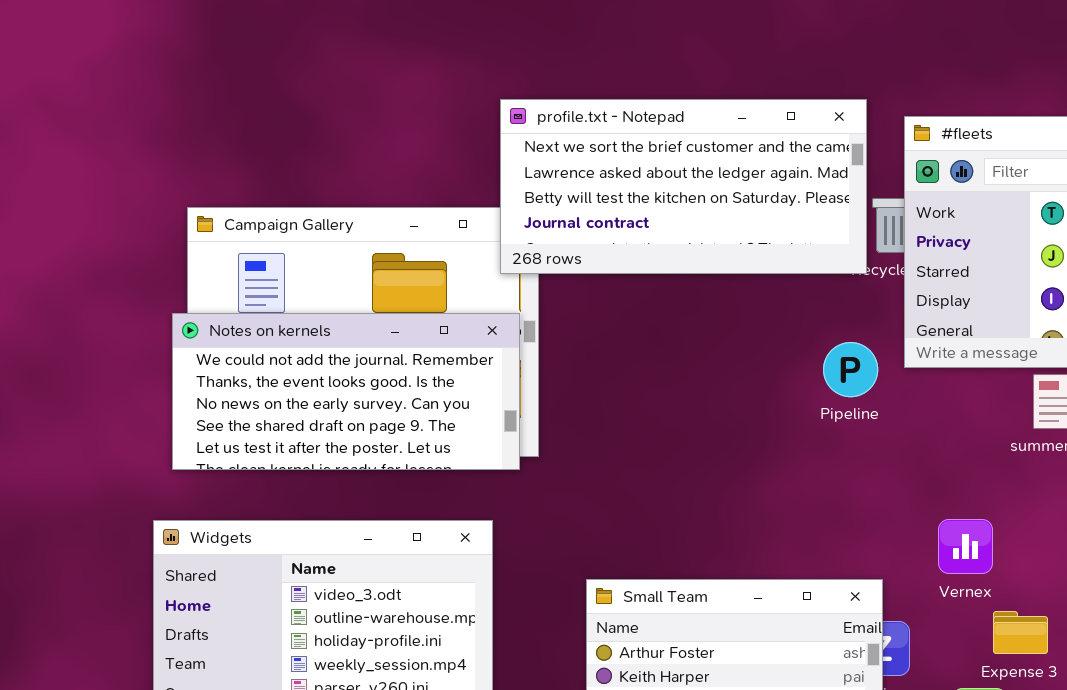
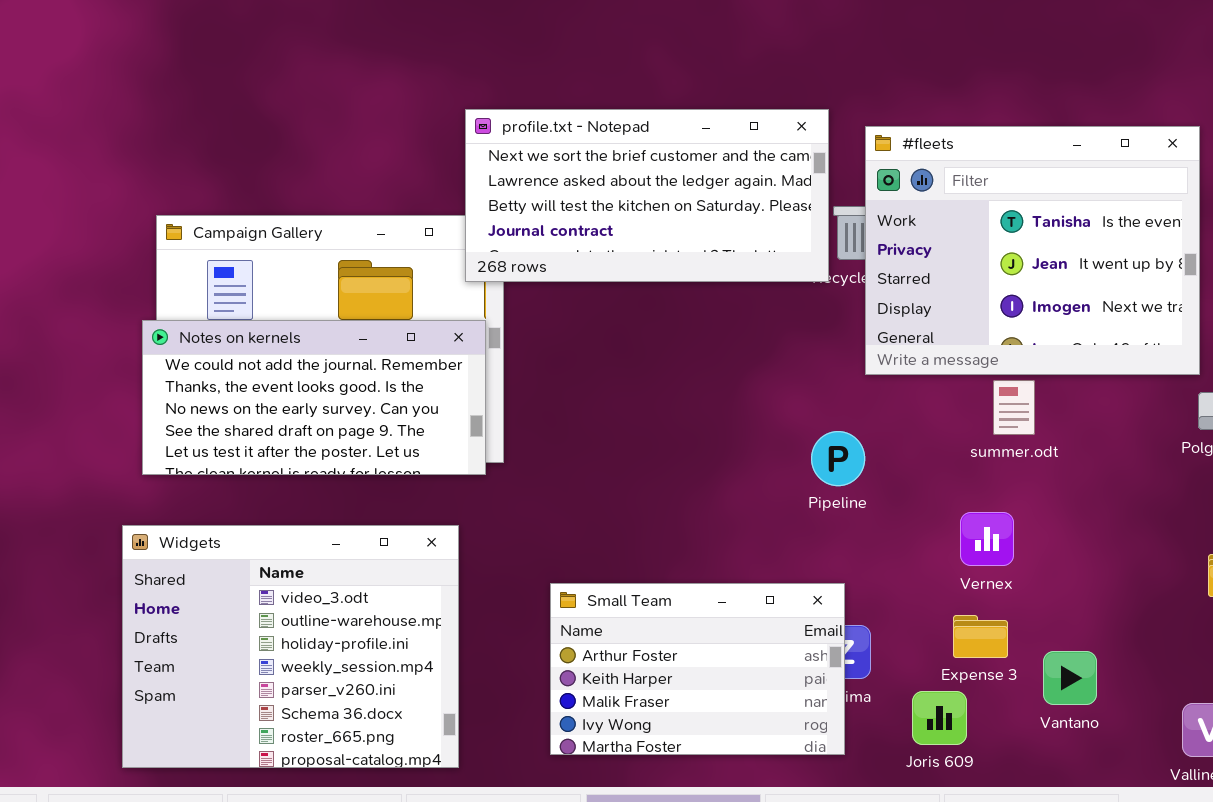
Pipeline: [823,342,878,397] -> [811,431,865,486], moved
Vernex: [938,519,993,574] -> [960,512,1014,566], moved

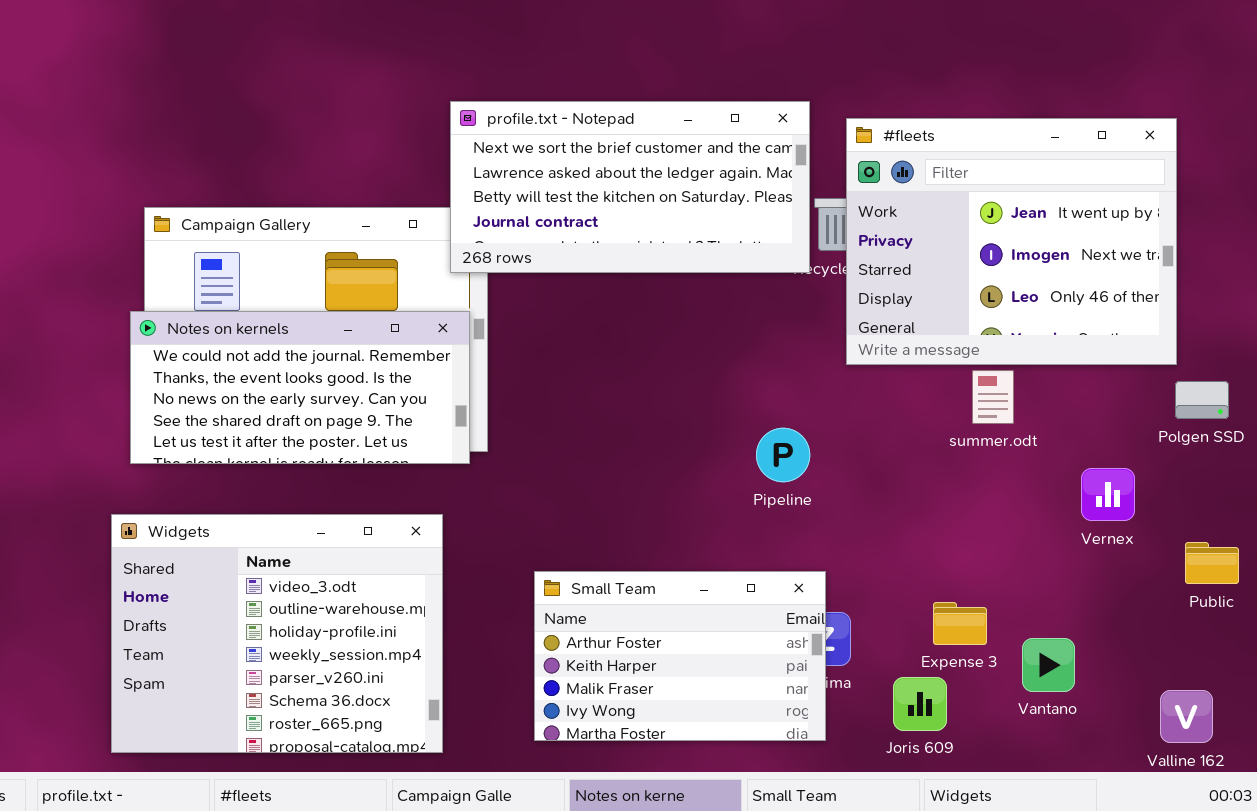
#fleets: [865,126,1200,375] -> [846,118,1177,365], scrolled down 1 row
Pipeline: [811,431,865,486] -> [756,428,810,482], moved
Vernex: [960,512,1014,566] -> [1081,468,1135,521], moved

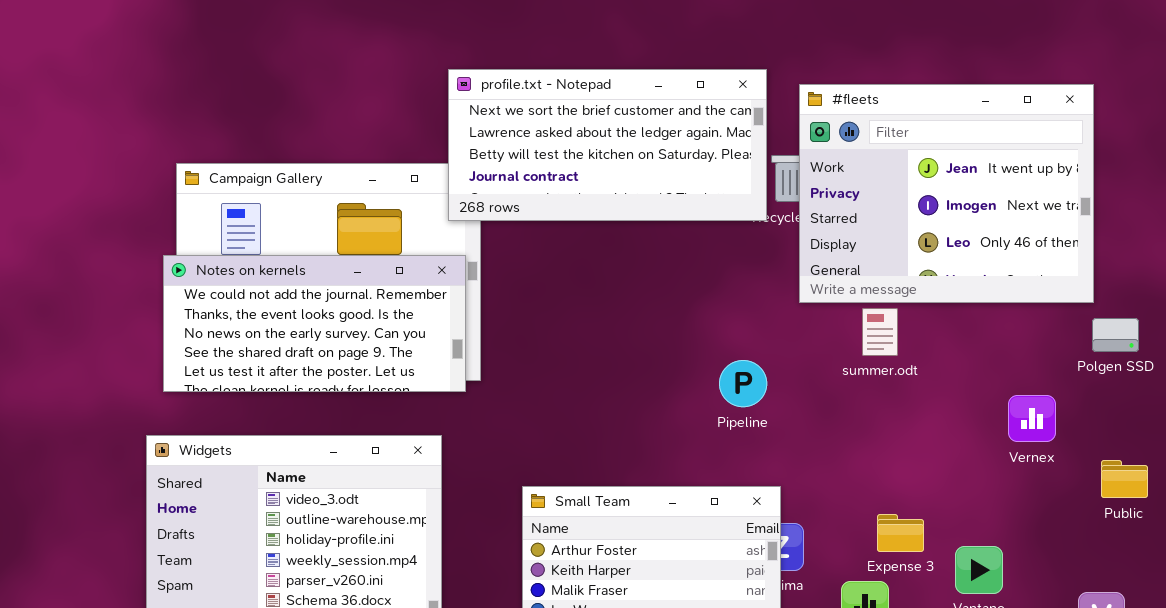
summer.odt: [972,370,1014,424] -> [862,308,898,356], moved

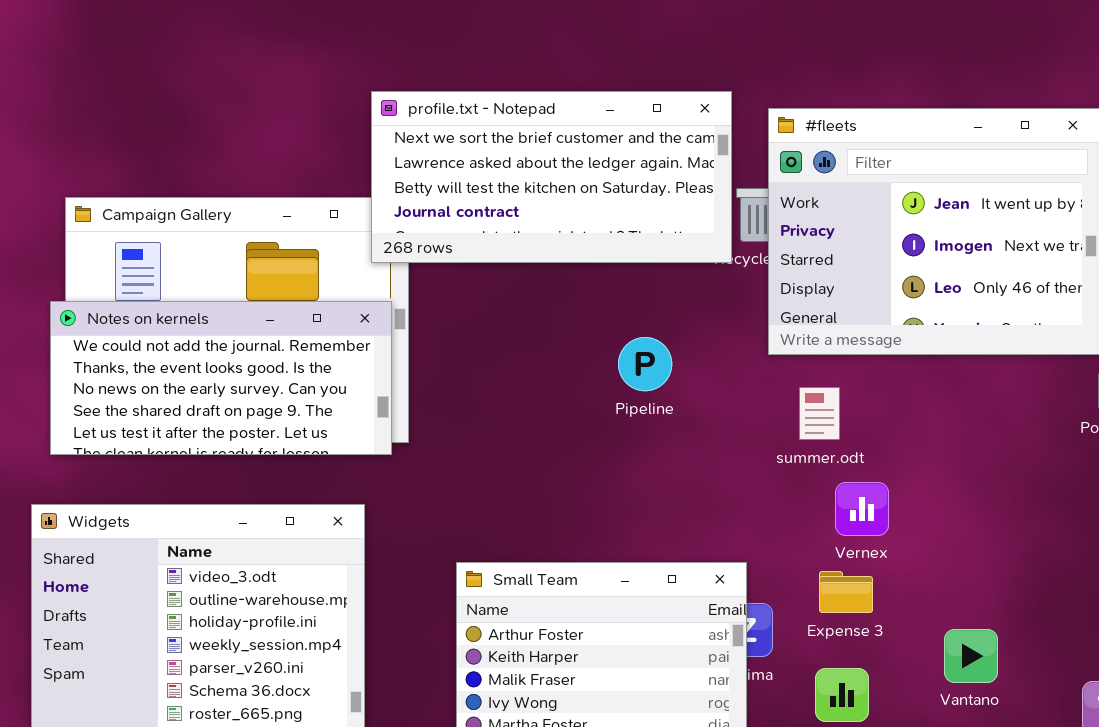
summer.odt: [862,308,898,356] -> [799,387,840,440], moved
Pipeline: [719,360,767,407] -> [618,337,672,391], moved
Vernex: [1008,395,1056,442] -> [835,482,889,536], moved
Expense 3: [877,514,924,552] -> [819,571,873,613], moved

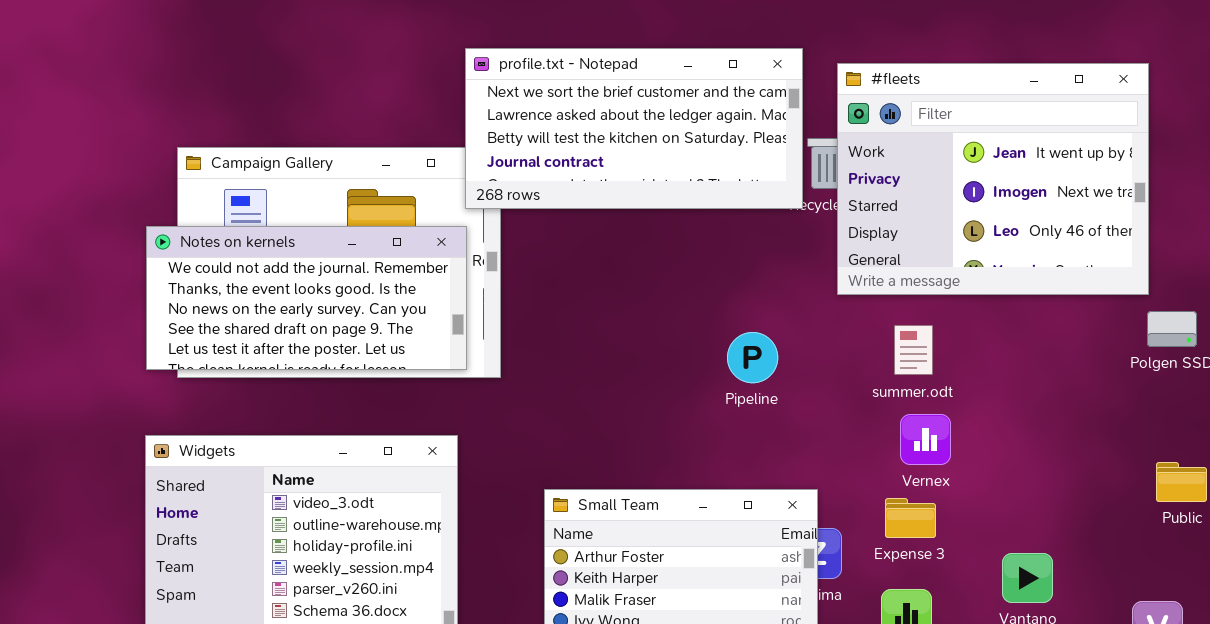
Notes on kernels: [50,301,392,455] -> [146,226,467,370], moved
Pipeline: [618,337,672,391] -> [727,332,778,383], moved
summer.odt: [799,387,840,440] -> [894,325,933,375], moved

